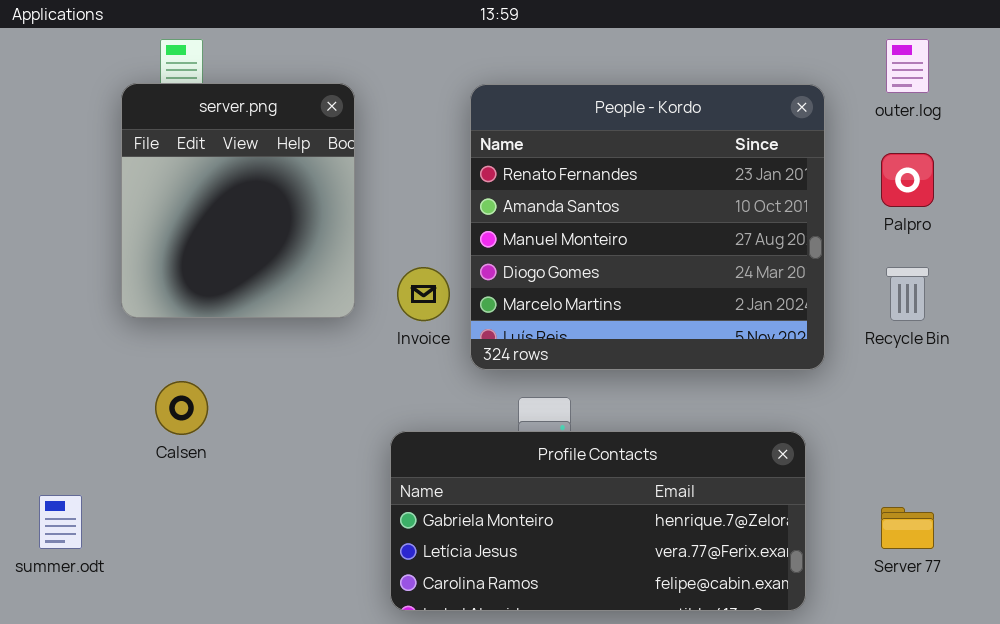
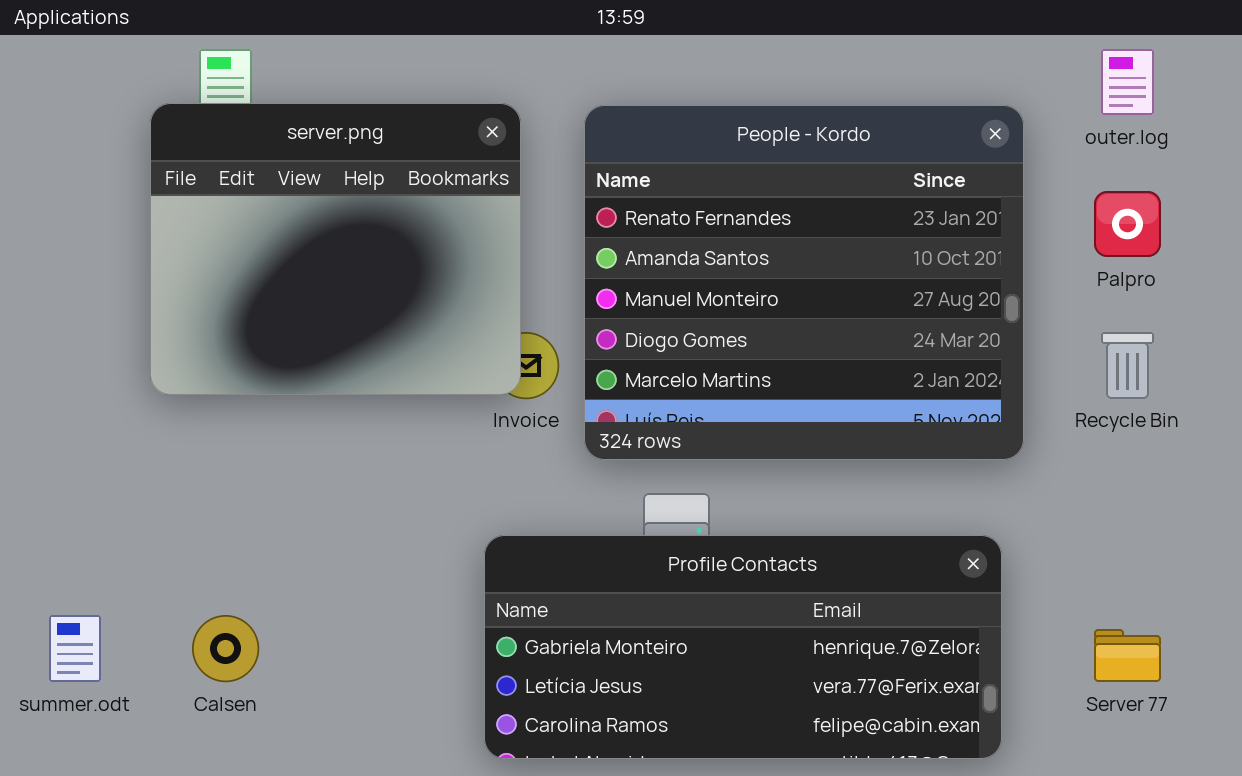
server.png: [121,83,355,318] -> [150,103,521,395], resized
Calsen: [155,381,208,435] -> [192,615,259,682], moved

